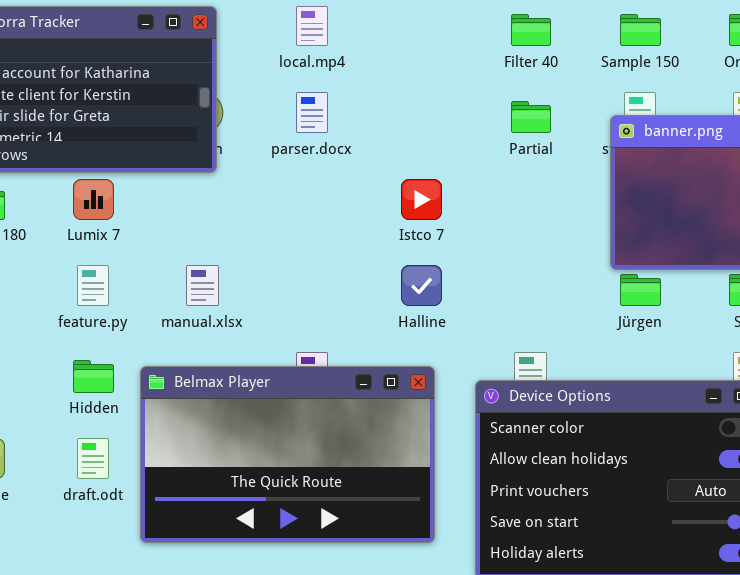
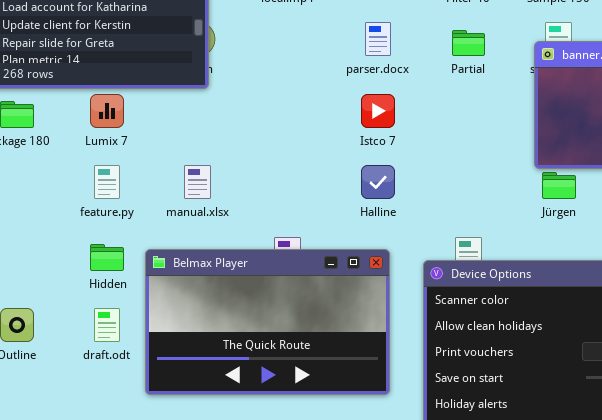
parser.docx: [296,92,328,133] -> [365,22,391,56], moved

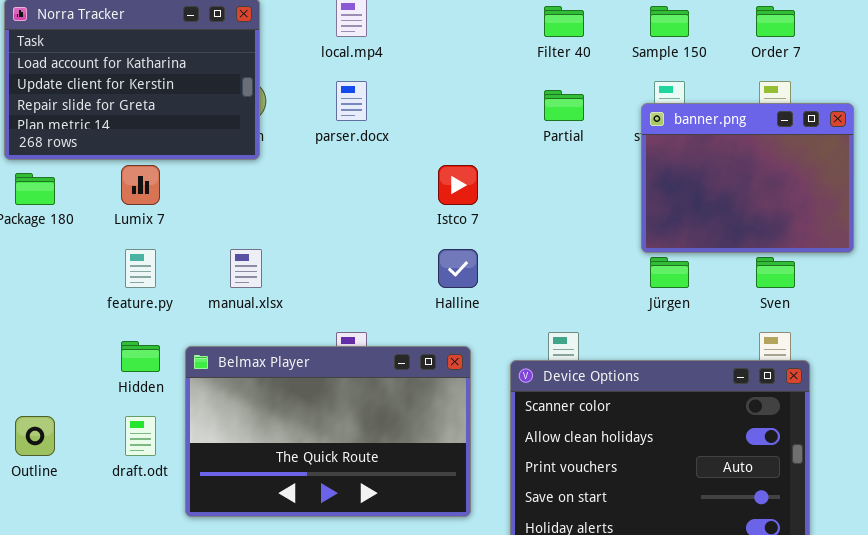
parser.docx: [365,22,391,56] -> [336,81,367,121], moved

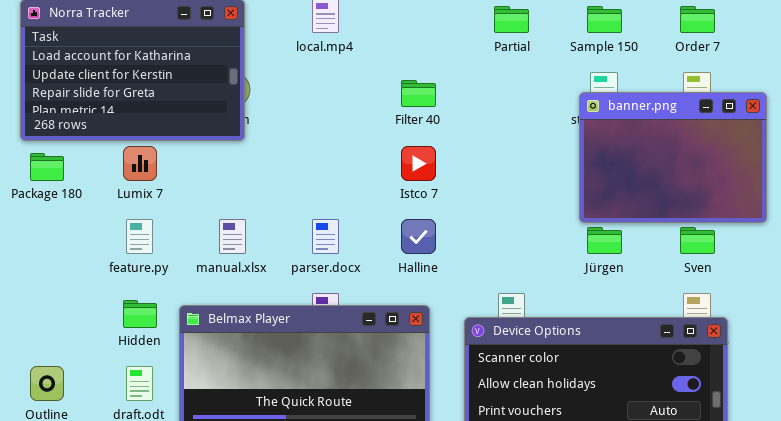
Filter 40: [544,6,584,37] -> [401,80,436,107], moved
parser.docx: [336,81,367,121] -> [312,219,339,254], moved
Partial: [544,90,584,121] -> [494,6,529,33], moved

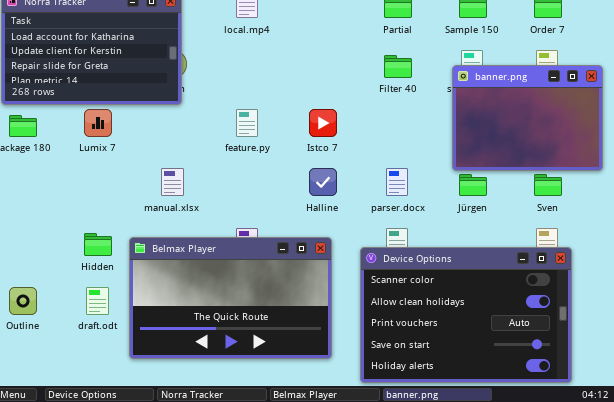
Filter 40: [401,80,436,107] -> [384,55,412,78], moved
feature.py: [126,219,153,254] -> [236,109,258,137], moved
parser.docx: [312,219,339,254] -> [386,168,408,196], moved

